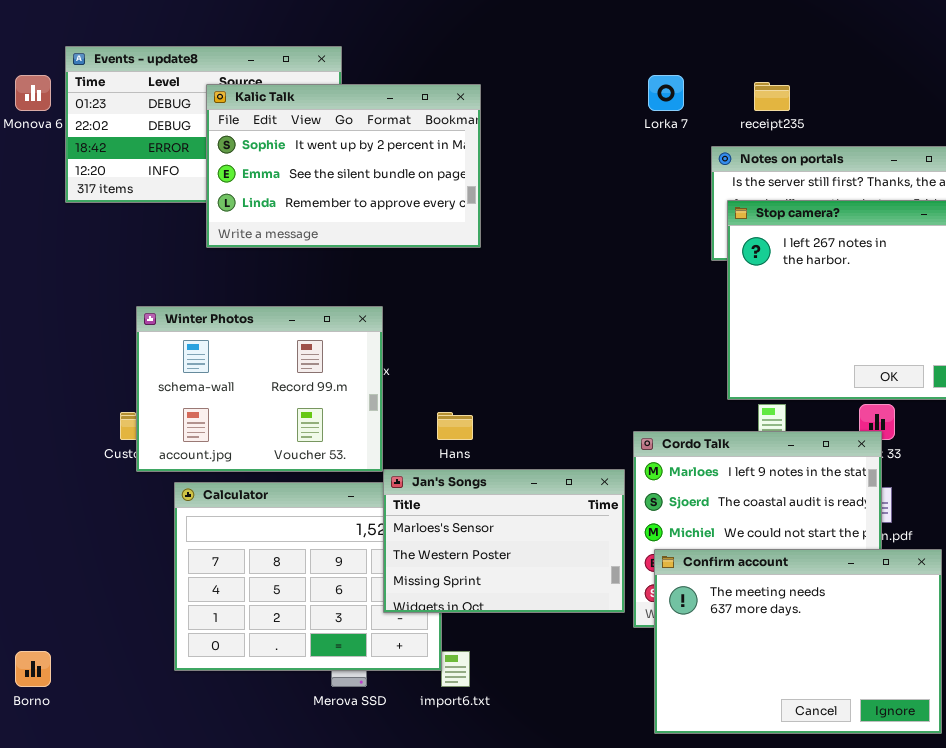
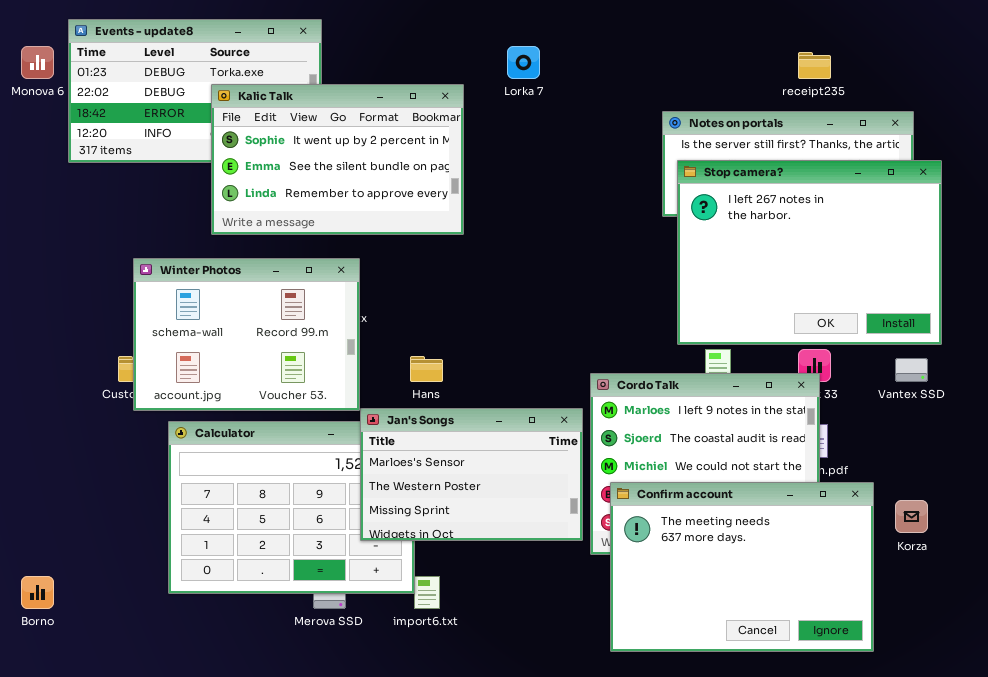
Lorka 7: [648,75,684,111] -> [507,46,540,79], moved
receipt235: [754,82,790,111] -> [798,52,831,79], moved
Kalic Talk: [206,84,481,248] -> [211,84,464,235], moved

